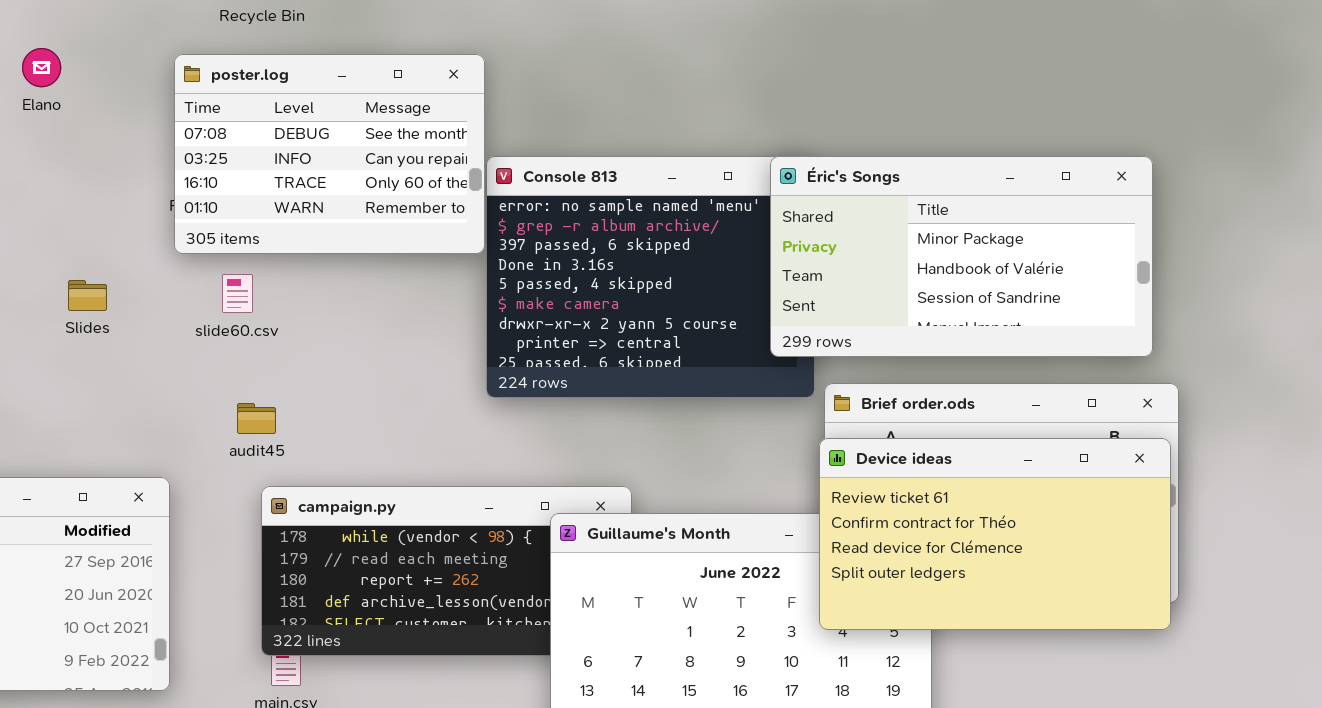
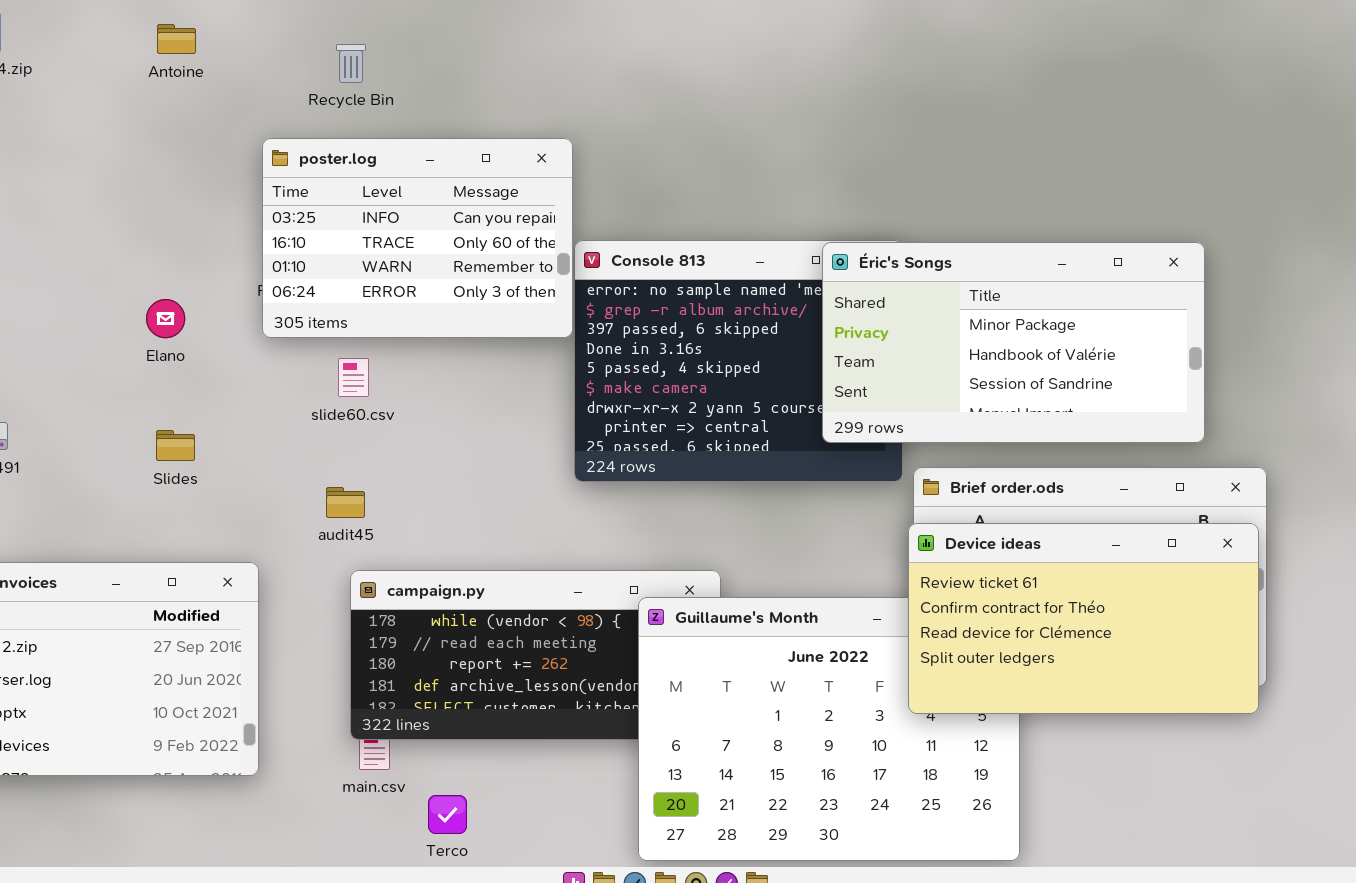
Elano: [22,48,61,87] -> [146,299,185,338], moved
poster.log: [174,54,485,254] -> [262,138,573,338], scrolled down 1 row
Éric's Songs: [770,156,1153,357] -> [822,242,1205,443], moved
slide60.csv: [222,274,253,313] -> [338,358,369,397], moved
Slides: [68,280,107,311] -> [156,430,195,461], moved

